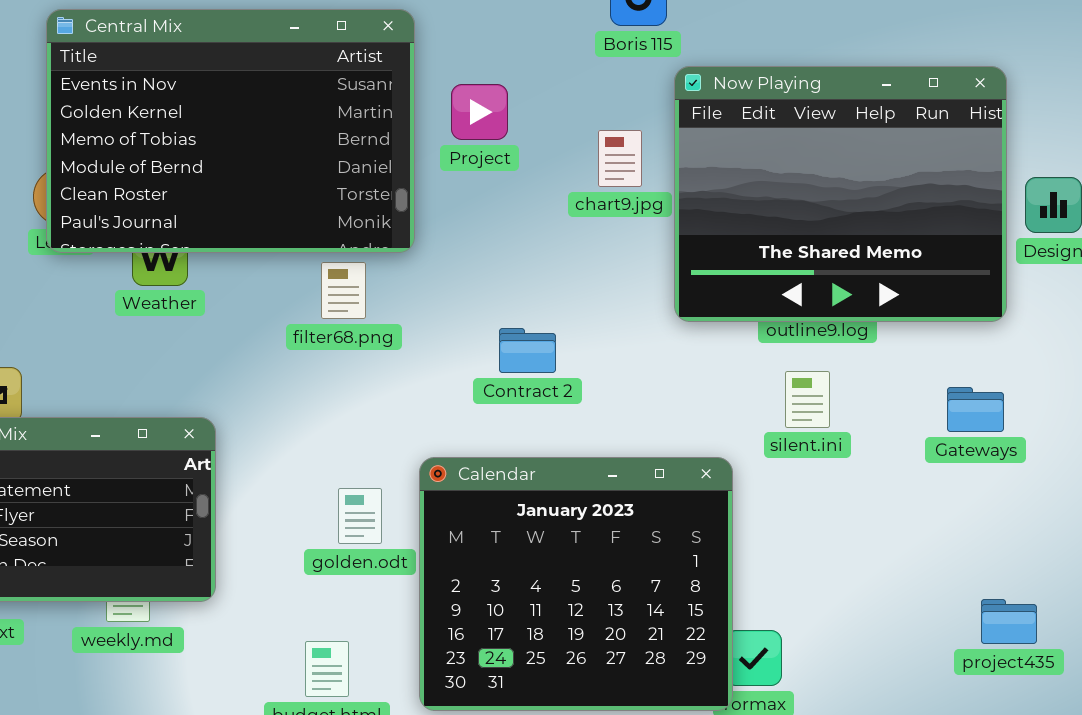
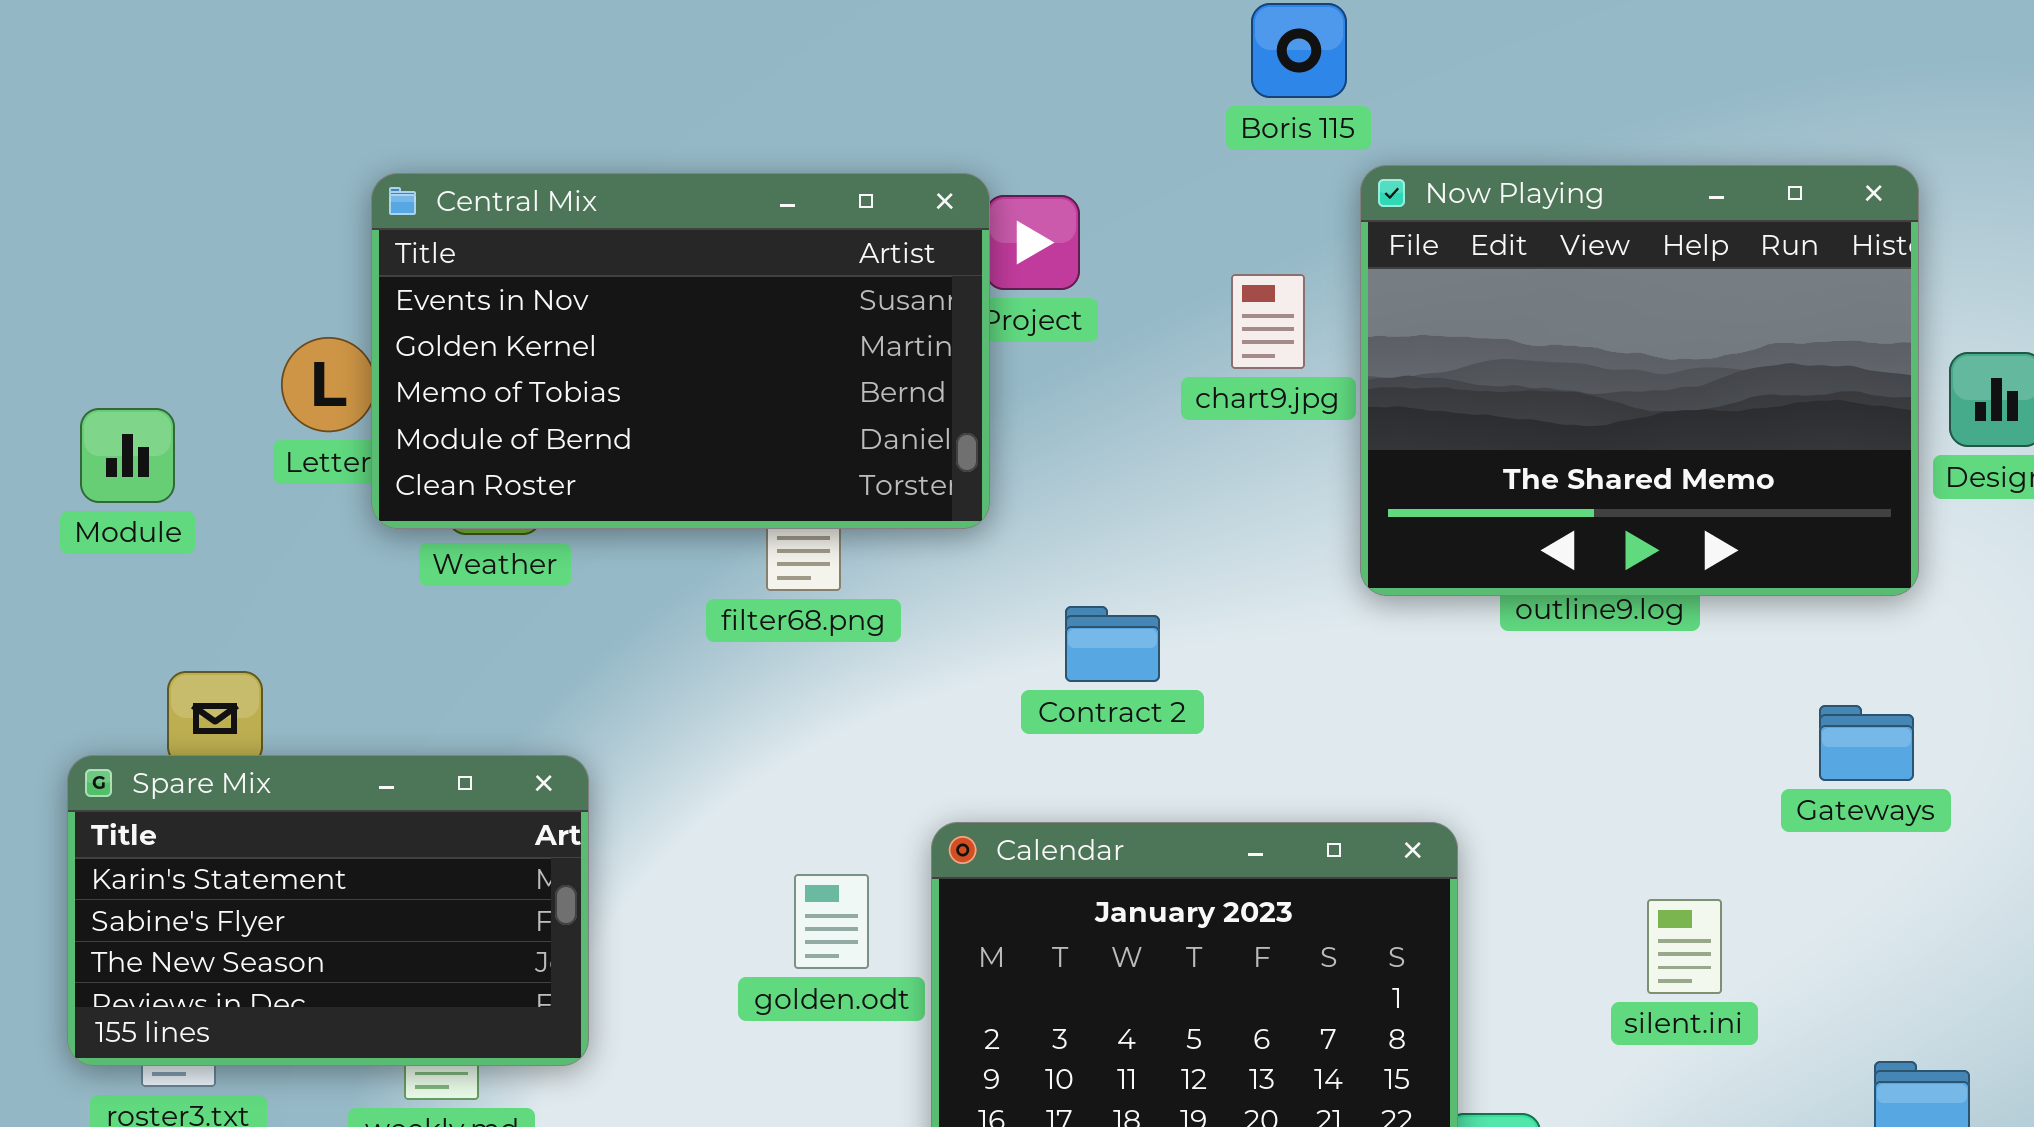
Central Mix: [46,9,415,253] -> [371,173,990,529], moved, resized
silent.ini: [785,371,830,428] -> [1647,899,1722,994], moved

